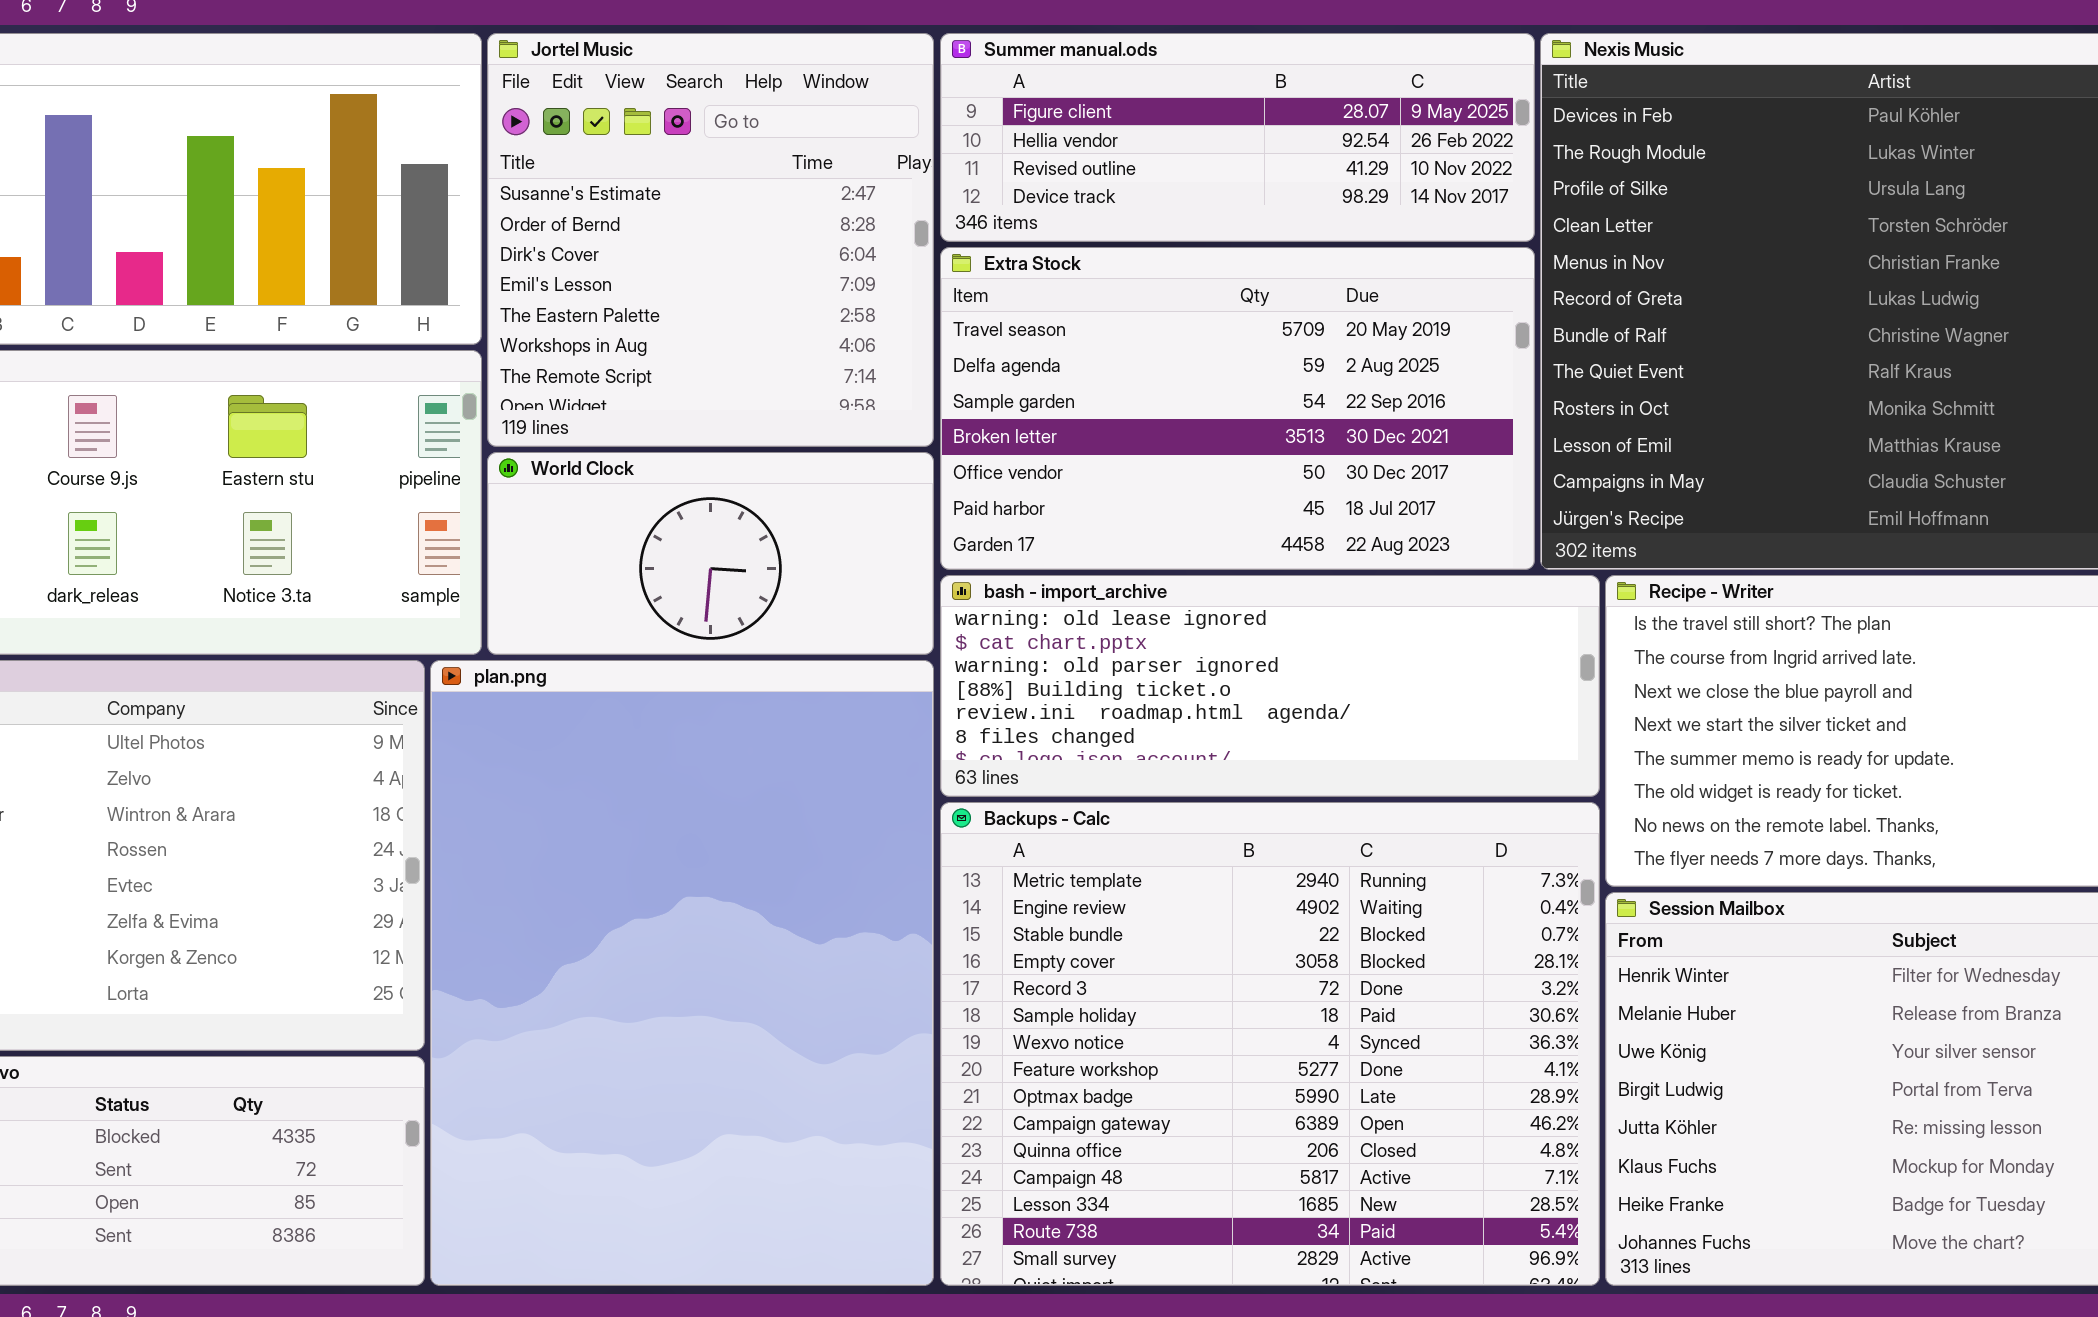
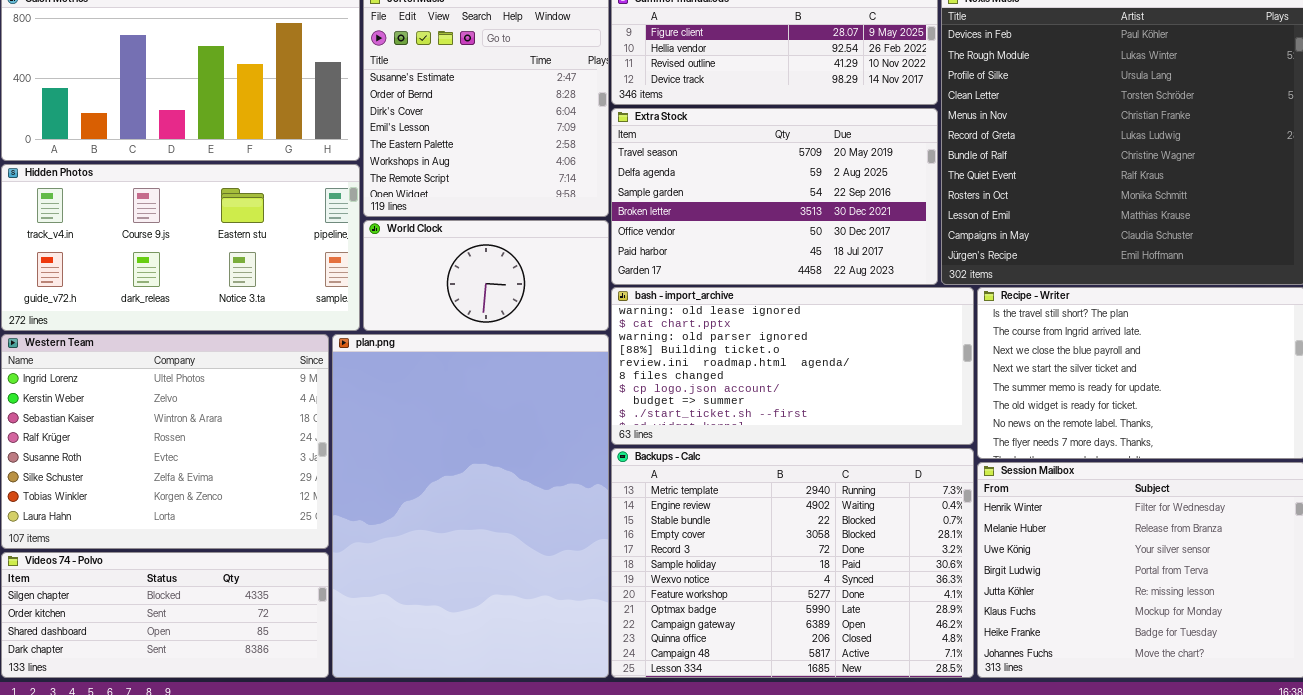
bash - import_archive: [940,575,1600,797] -> [611,287,974,445], resized
Backups - Calc: [940,802,1600,1286] -> [611,448,974,678], resized

